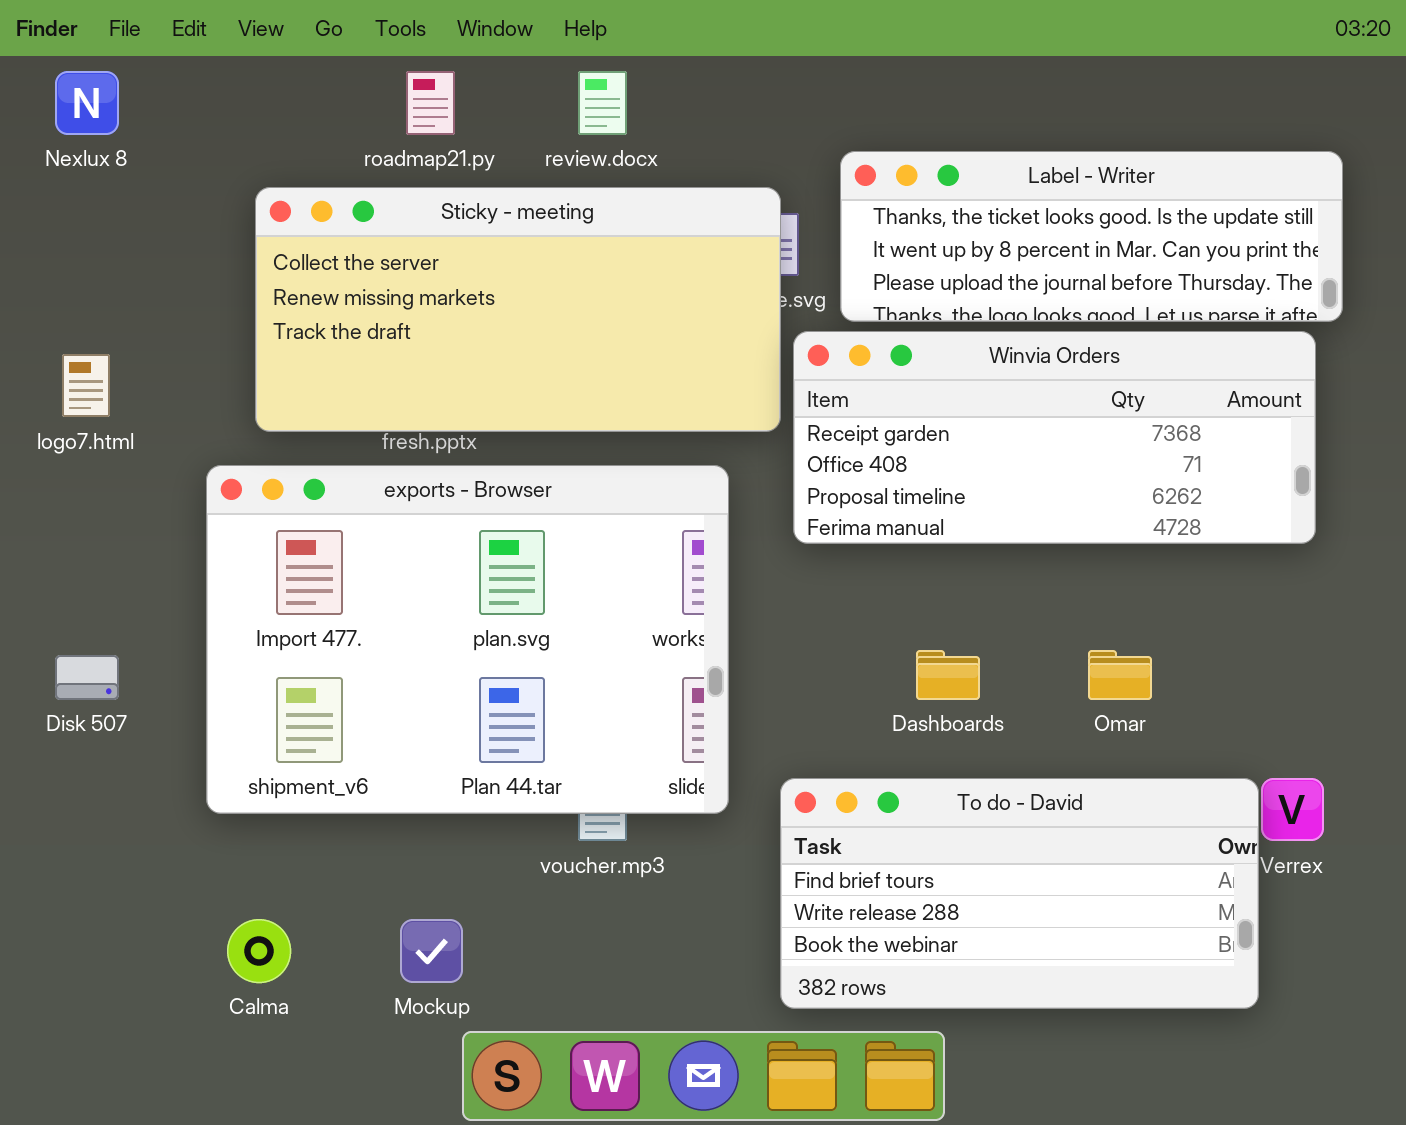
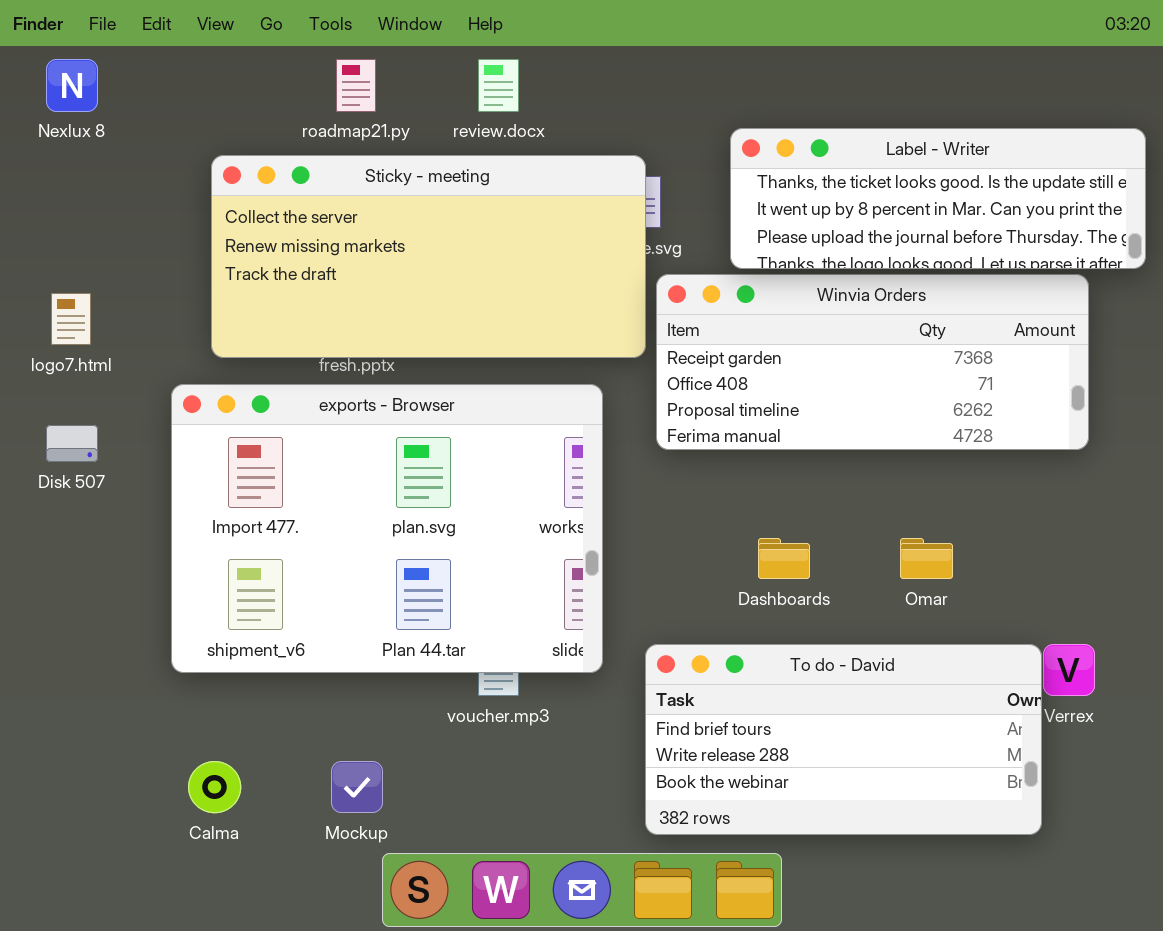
Label - Writer: [840,151,1343,322] -> [730,128,1146,269], moved
Disk 507: [55,655,119,700] -> [46,425,98,462], moved

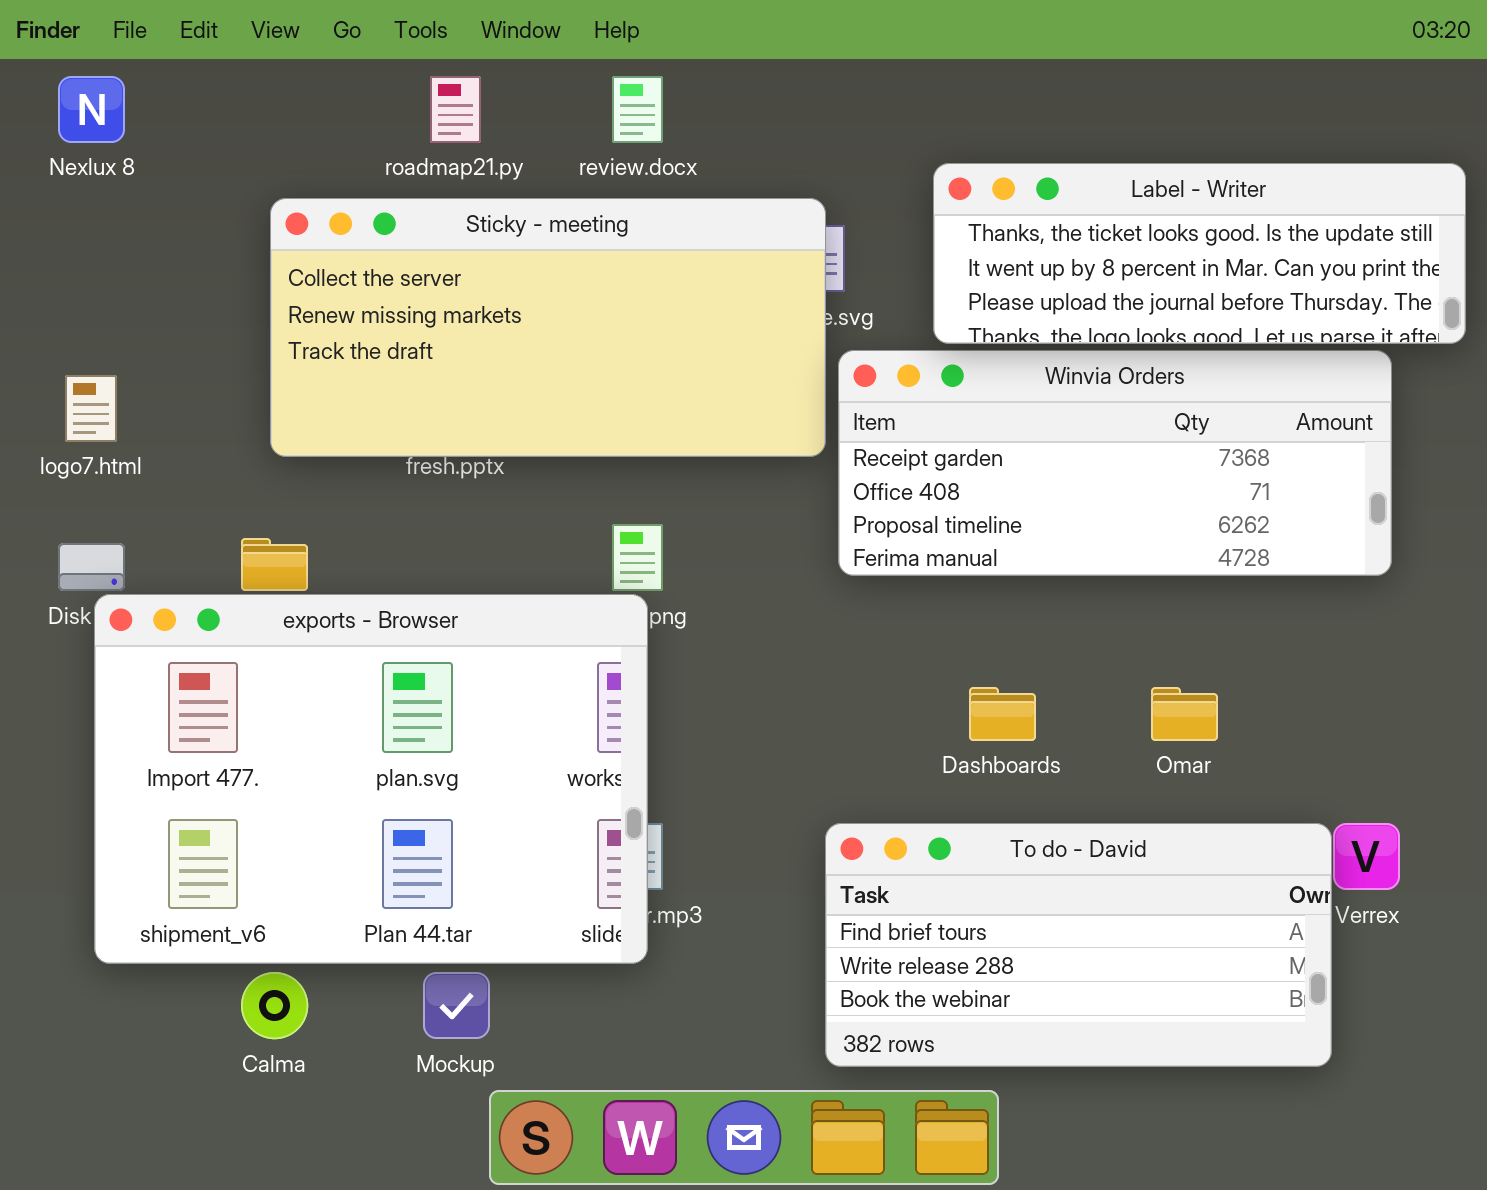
exports - Browser: [171,384,603,673] -> [94,594,648,964], moved

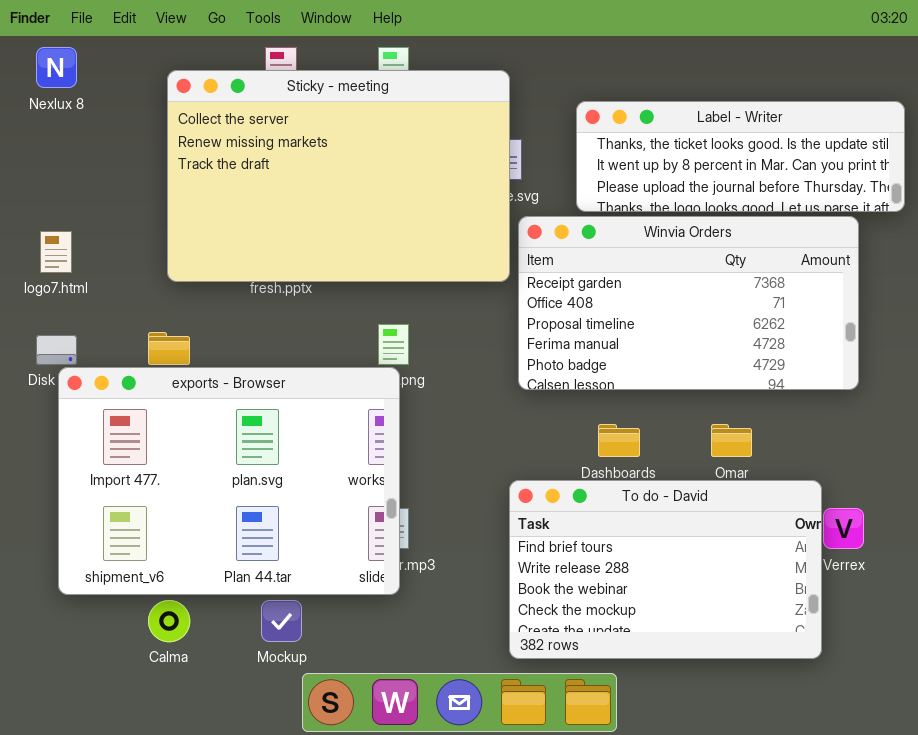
Sticky - meeting: [270,198,826,457] -> [167,70,510,282], resized
Winvia Orders: [838,350,1392,576] -> [518,216,859,390], resized
To do - David: [825,823,1332,1067] -> [509,480,822,659], resized

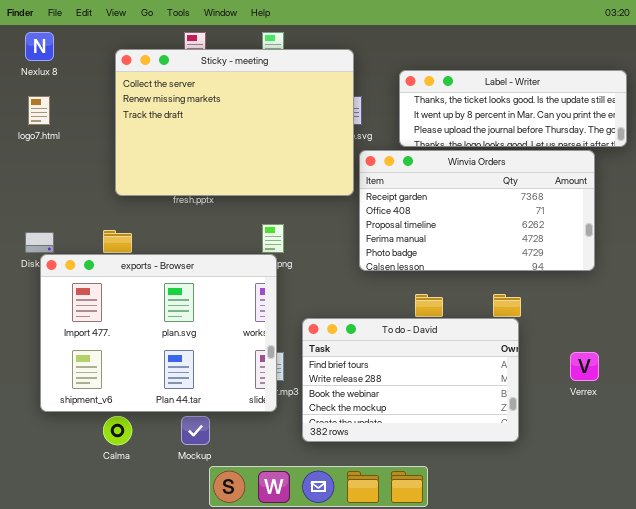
logo7.html: [40,231,72,273] -> [28,96,50,125], moved
To do - David: [509,480,822,659] -> [302,318,519,442], moved

